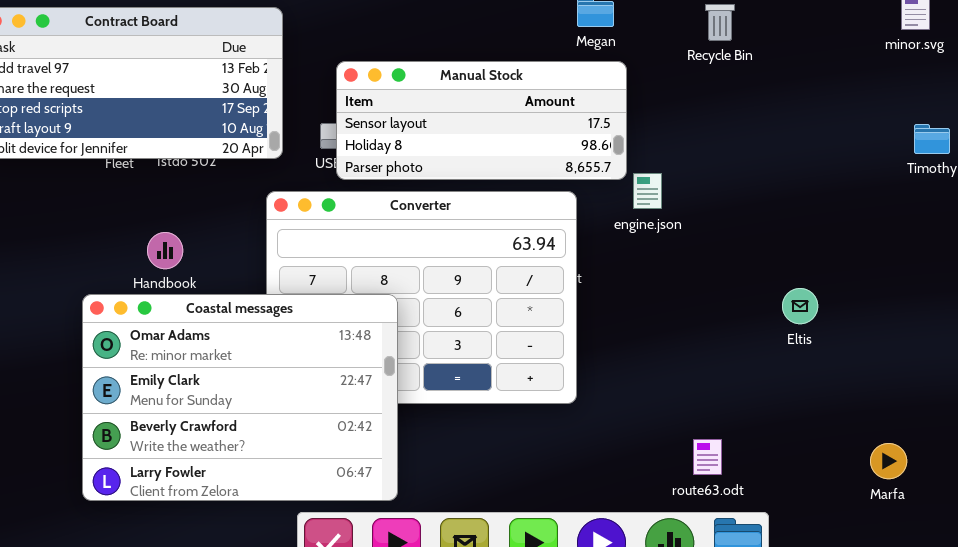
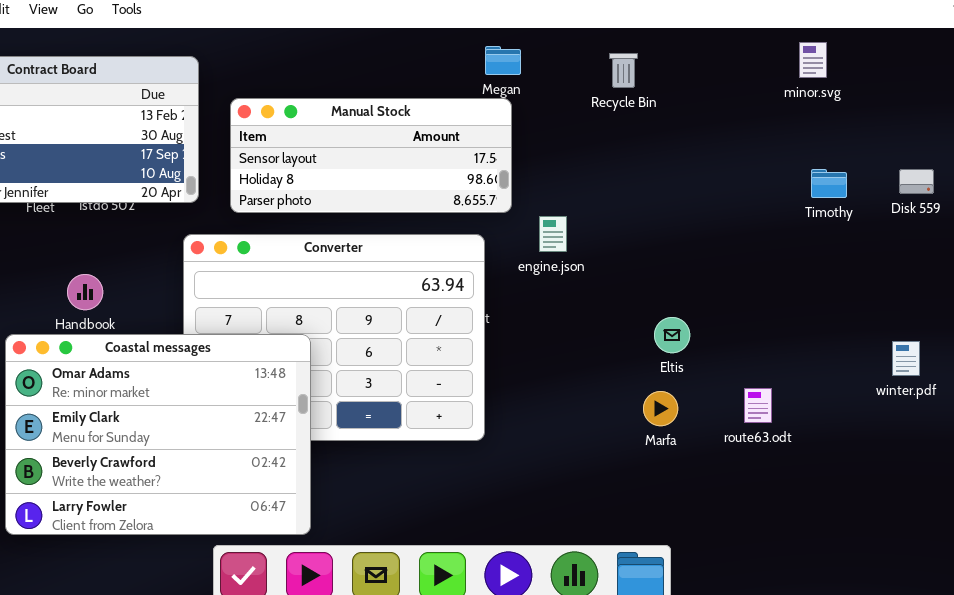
Manual Stock: [336,61,627,180] -> [230,98,512,213], moved
Eltis: [782,288,818,324] -> [654,317,690,353], moved
route63.odt: [693,439,722,475] -> [744,388,772,423], moved
Marfa: [870,443,907,479] -> [643,391,678,426], moved

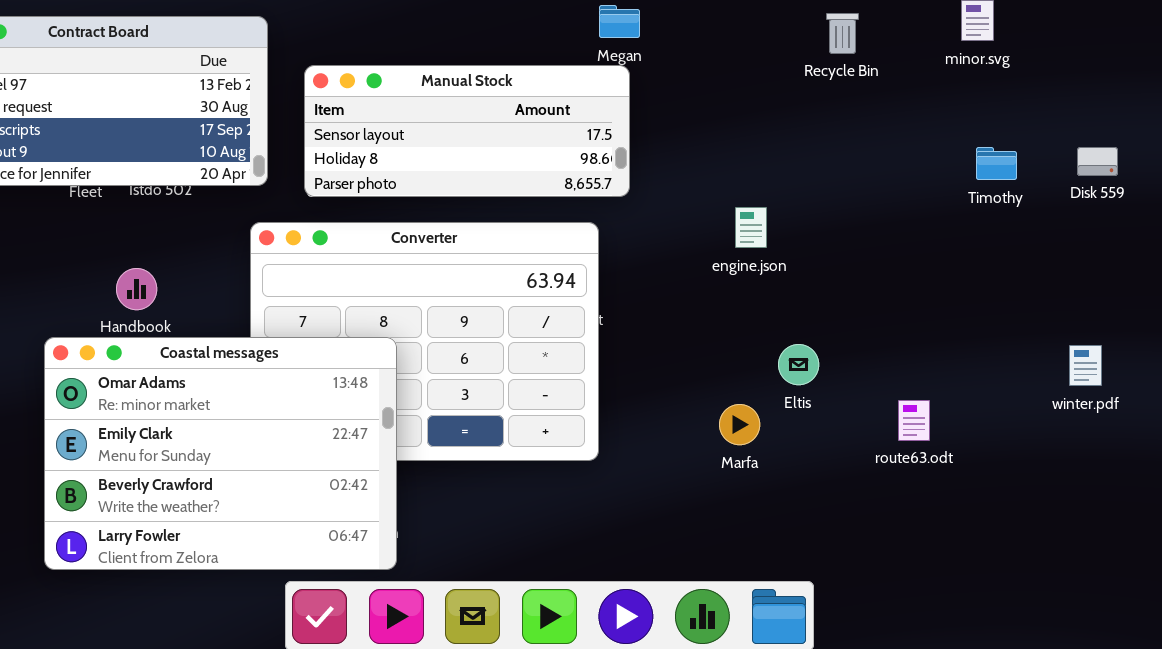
Recycle Bin: [609,53,638,88] -> [826,13,859,54], moved
engine.json: [539,216,567,252] -> [735,207,767,248], moved
Eltis: [654,317,690,353] -> [778,344,819,385], moved
Marfa: [643,391,678,426] -> [719,404,760,445], moved

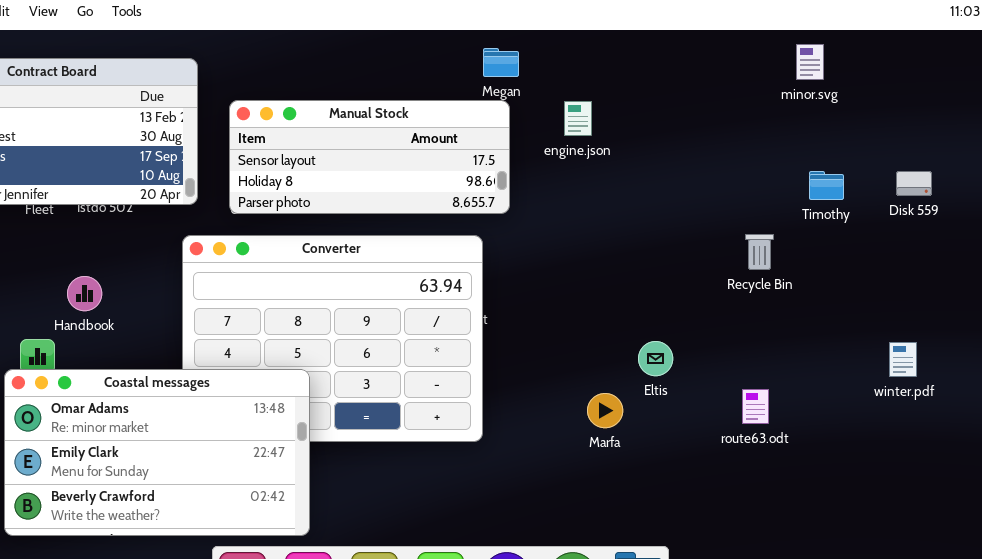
Recycle Bin: [826,13,859,54] -> [745,234,774,270], moved
engine.json: [735,207,767,248] -> [564,101,592,136], moved
Coastal messages: [44,337,397,570] -> [4,369,310,536], resized

